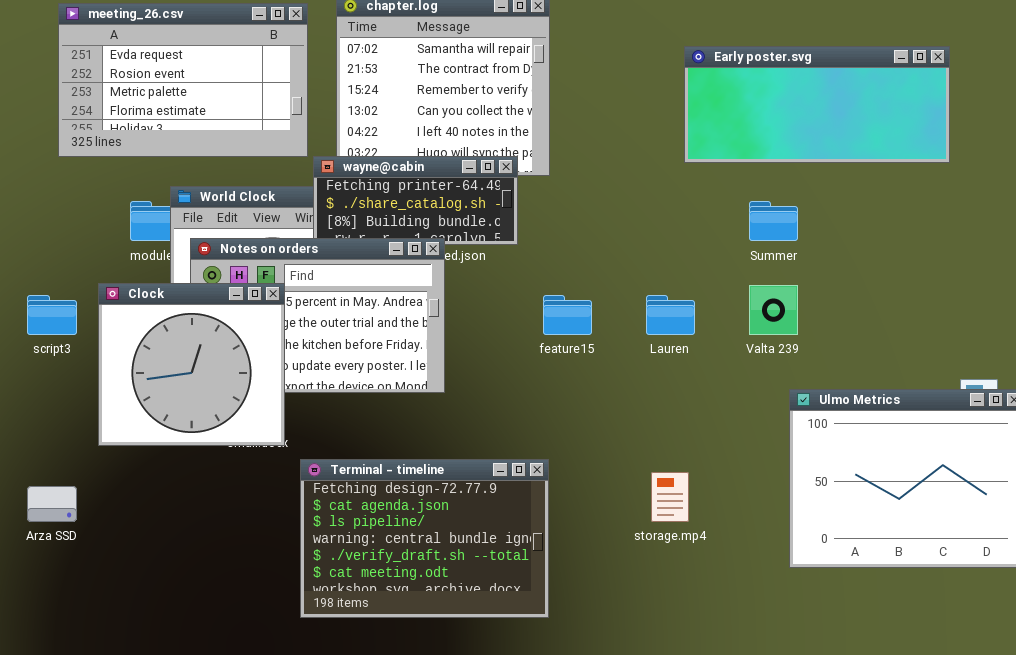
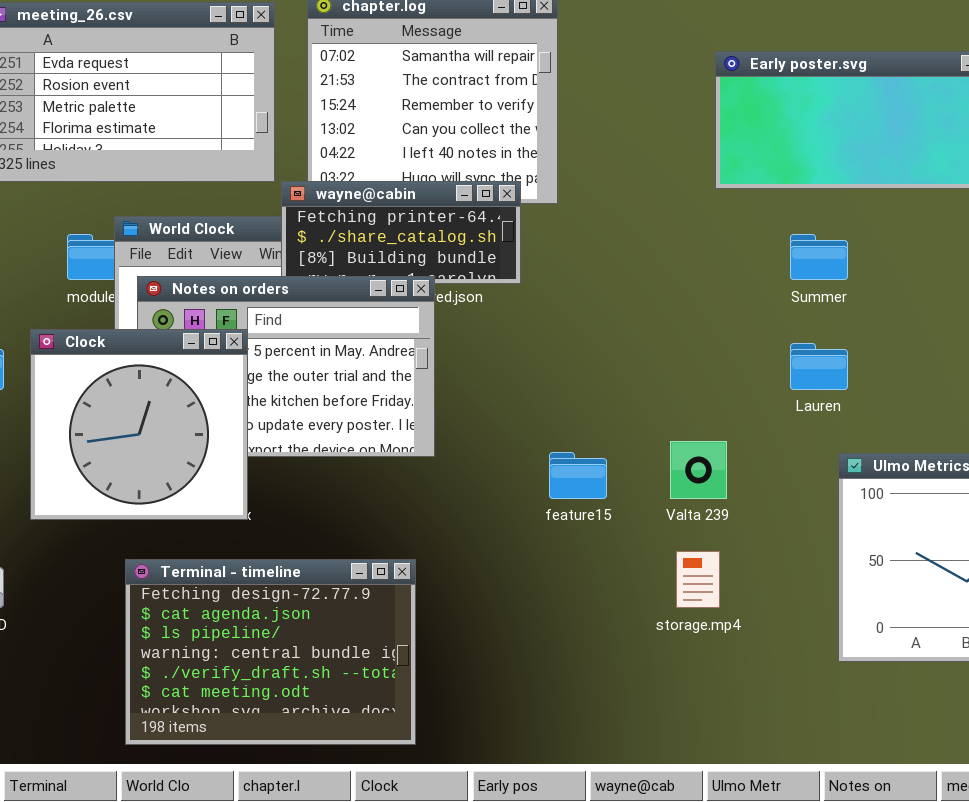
Valta 239: [749,285,798,335] -> [670,441,727,499], moved
feature15: [543,295,592,335] -> [549,452,607,499], moved
Lauren: [646,295,695,335] -> [790,343,848,390], moved
Terminal - timeline: [300,459,549,618] -> [125,559,416,745], moved

